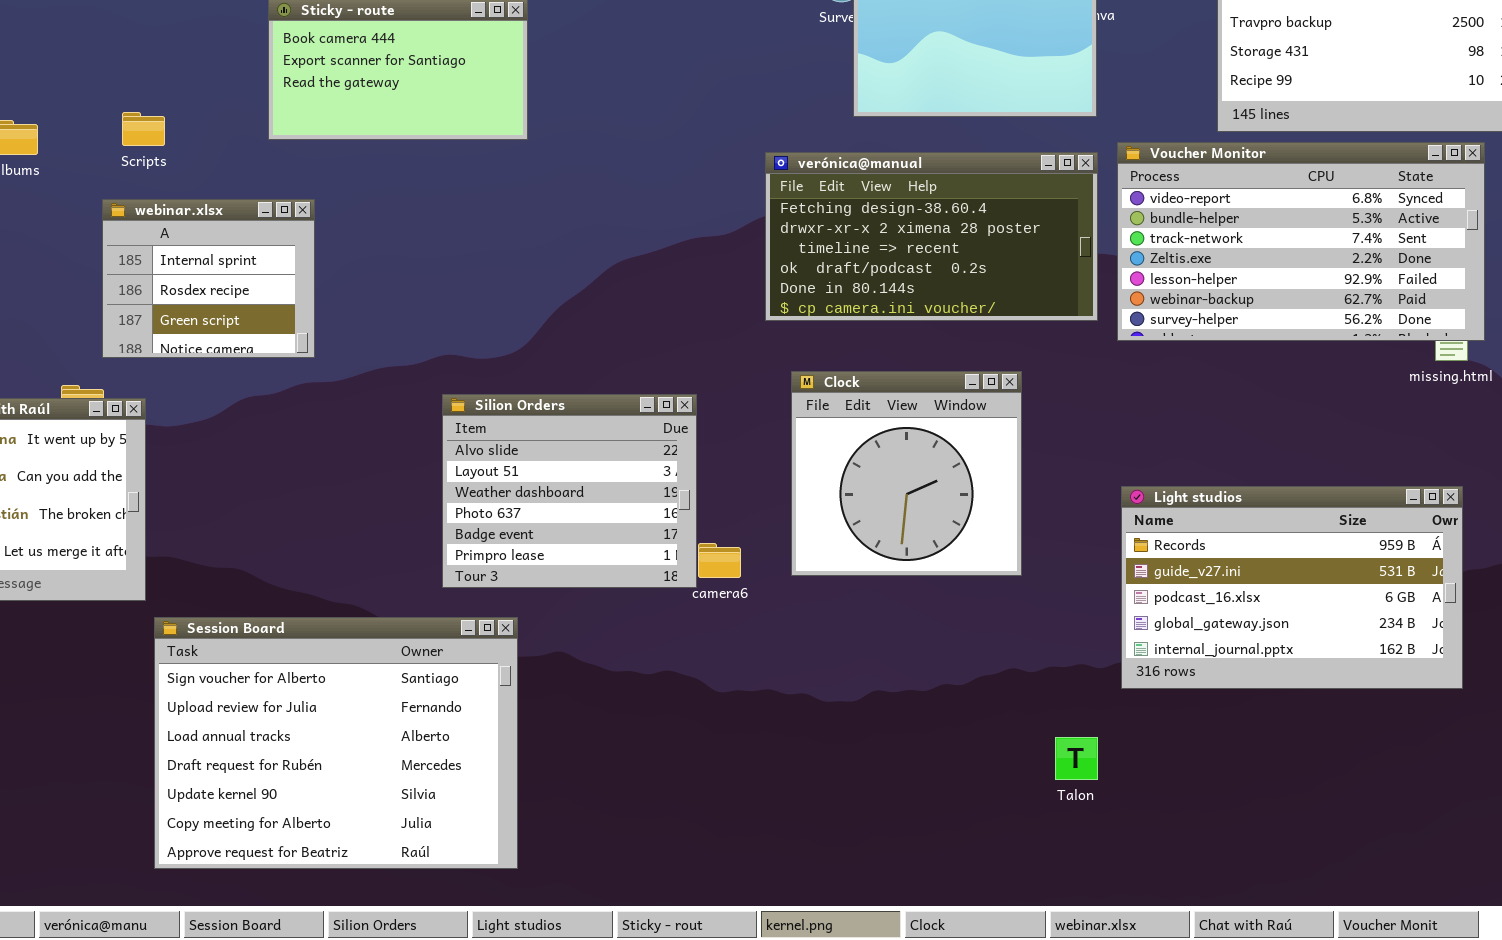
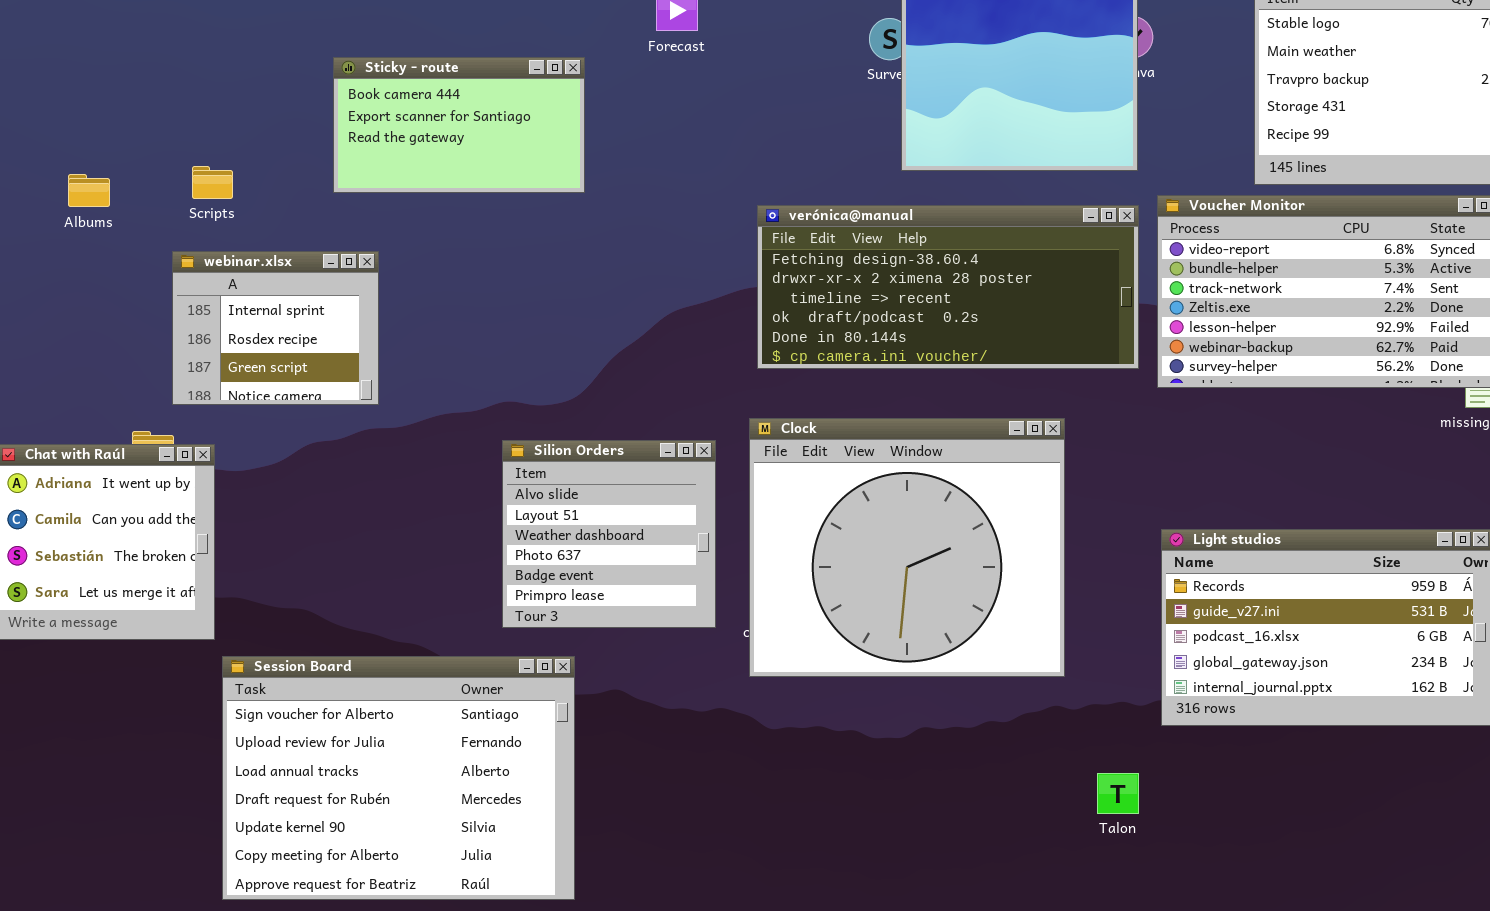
verónica@manual: [765,152,1098,321] -> [757,205,1139,369], resized
Clock: [791,371,1022,576] -> [749,418,1065,677], resized
Silion Orders: [442,394,697,588] -> [502,440,716,628], resized

